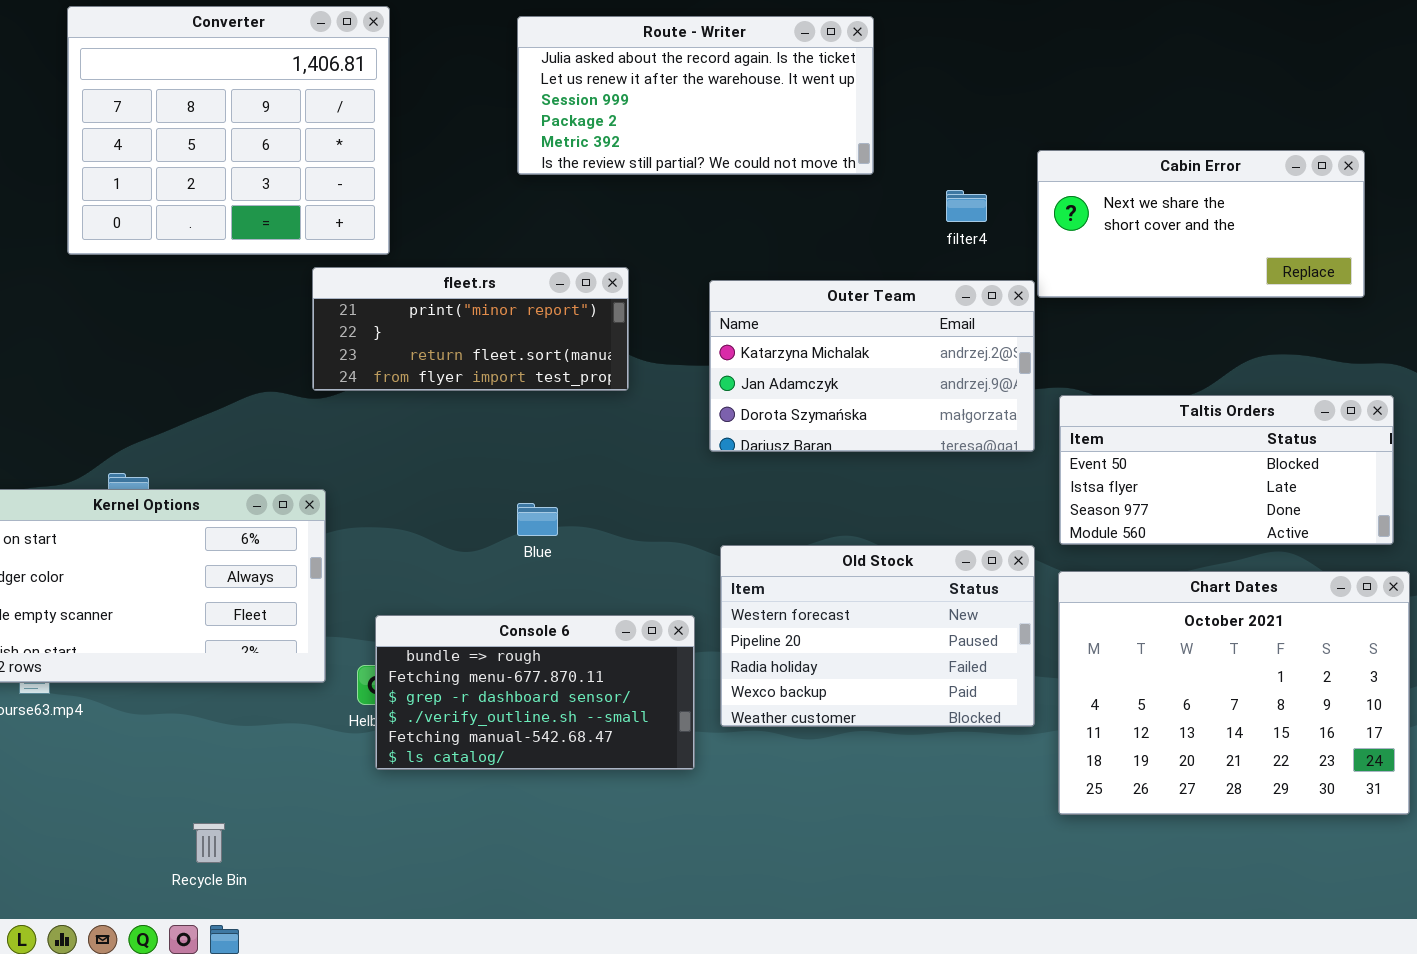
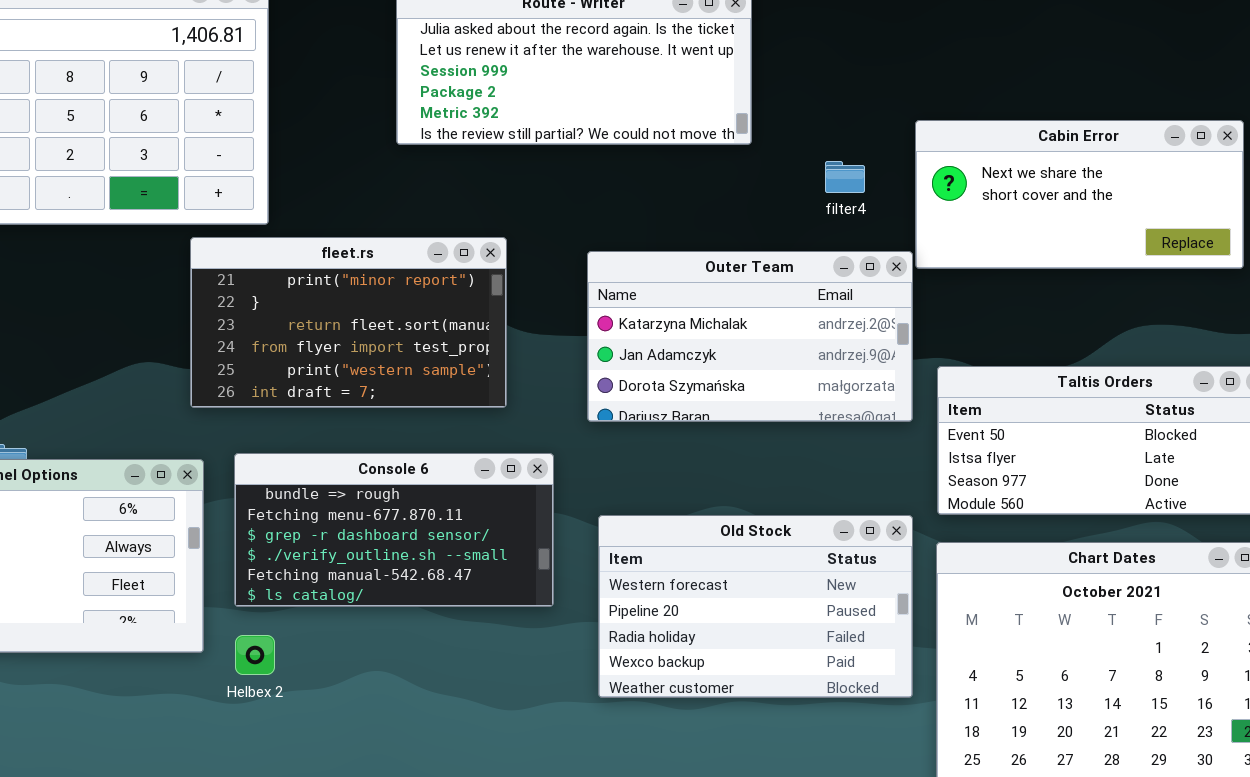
fleet.rs: [312,267,629,391] -> [190,237,507,408], resized
Console 6: [375,615,695,770] -> [234,453,554,607], moved

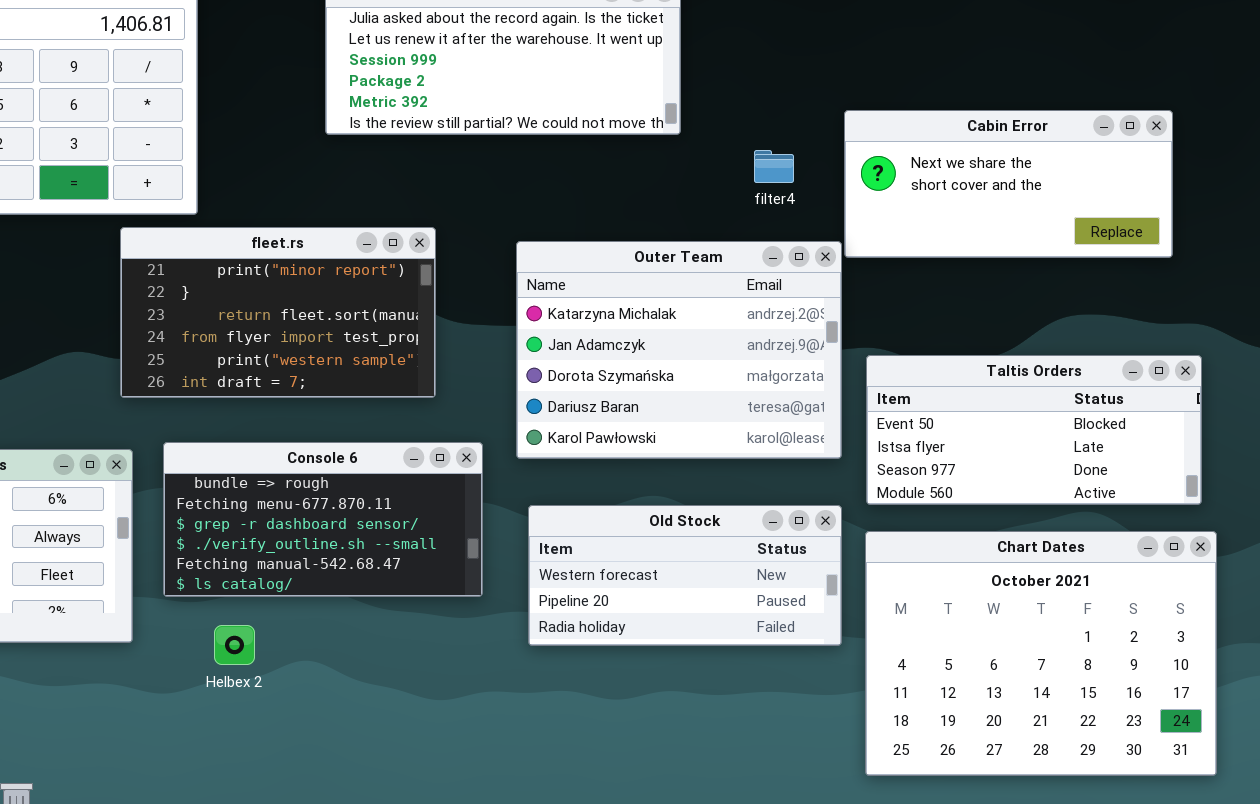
Outer Team: [587,251,913,422] -> [516,241,842,459], resized
Old Stock: [598,515,913,698] -> [528,505,842,646], resized
Helbex 2: [235,635,275,675] -> [214,625,255,665], moved

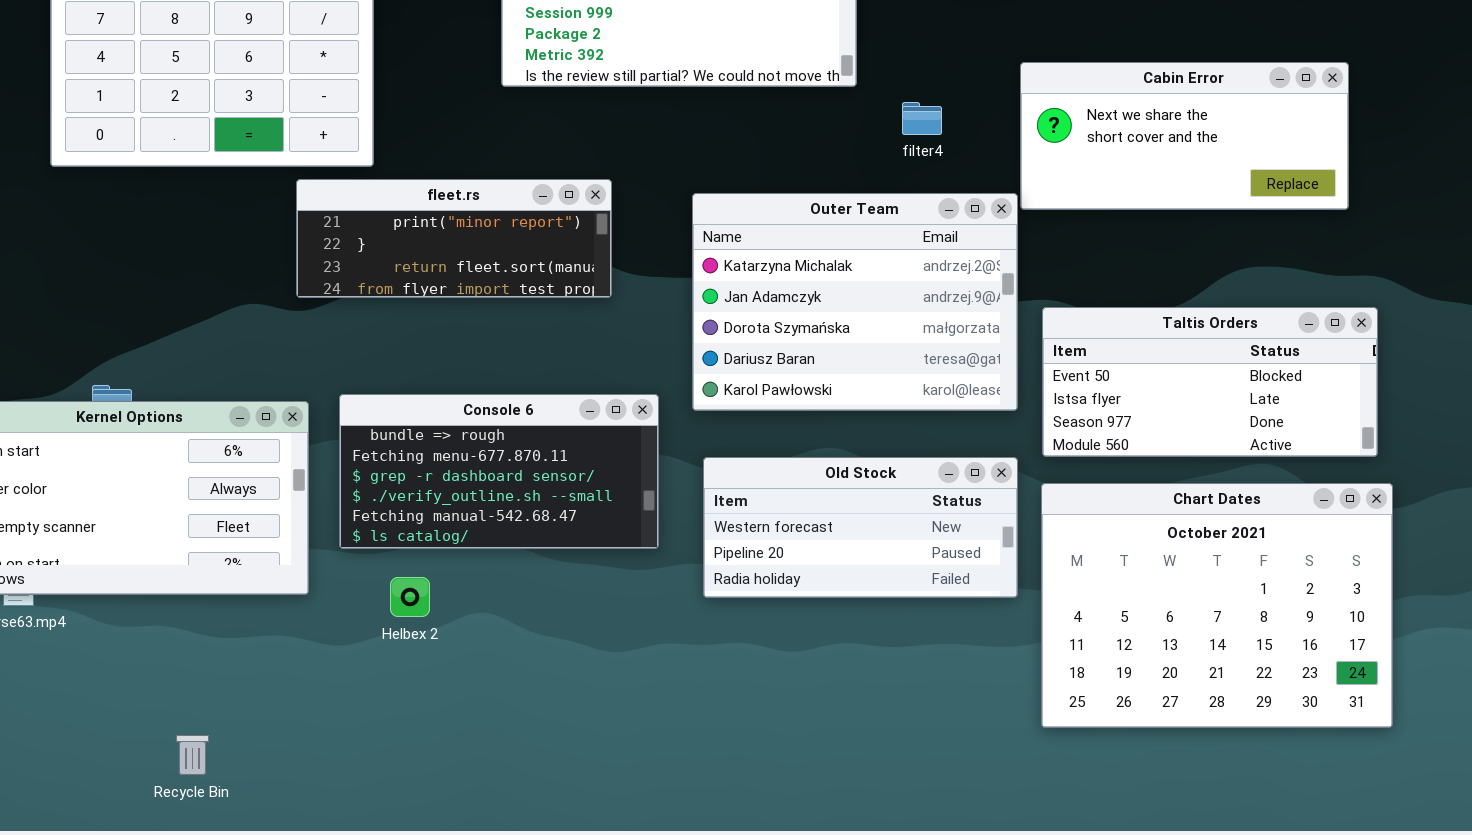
filter4: [754,150,794,183] -> [902,102,942,135], moved
fleet.rs: [120,227,436,398] -> [296,179,612,298], resized

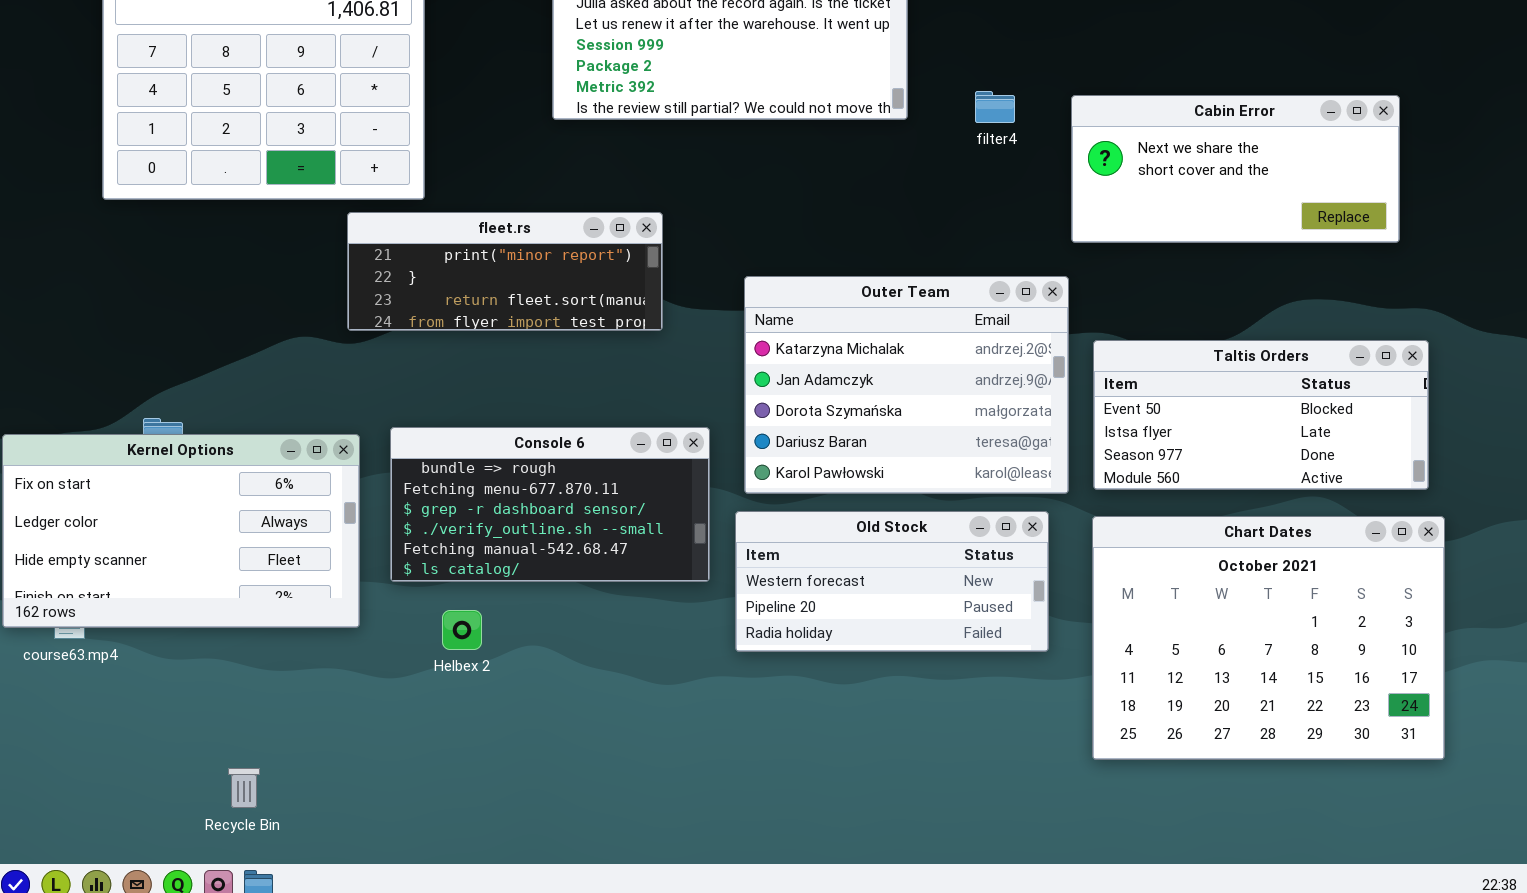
filter4: [902,102,942,135] -> [975,91,1015,123], moved
Outer Team: [692,193,1018,411] -> [744,276,1069,494], moved
Old Stock: [703,457,1018,598] -> [735,511,1049,652], moved

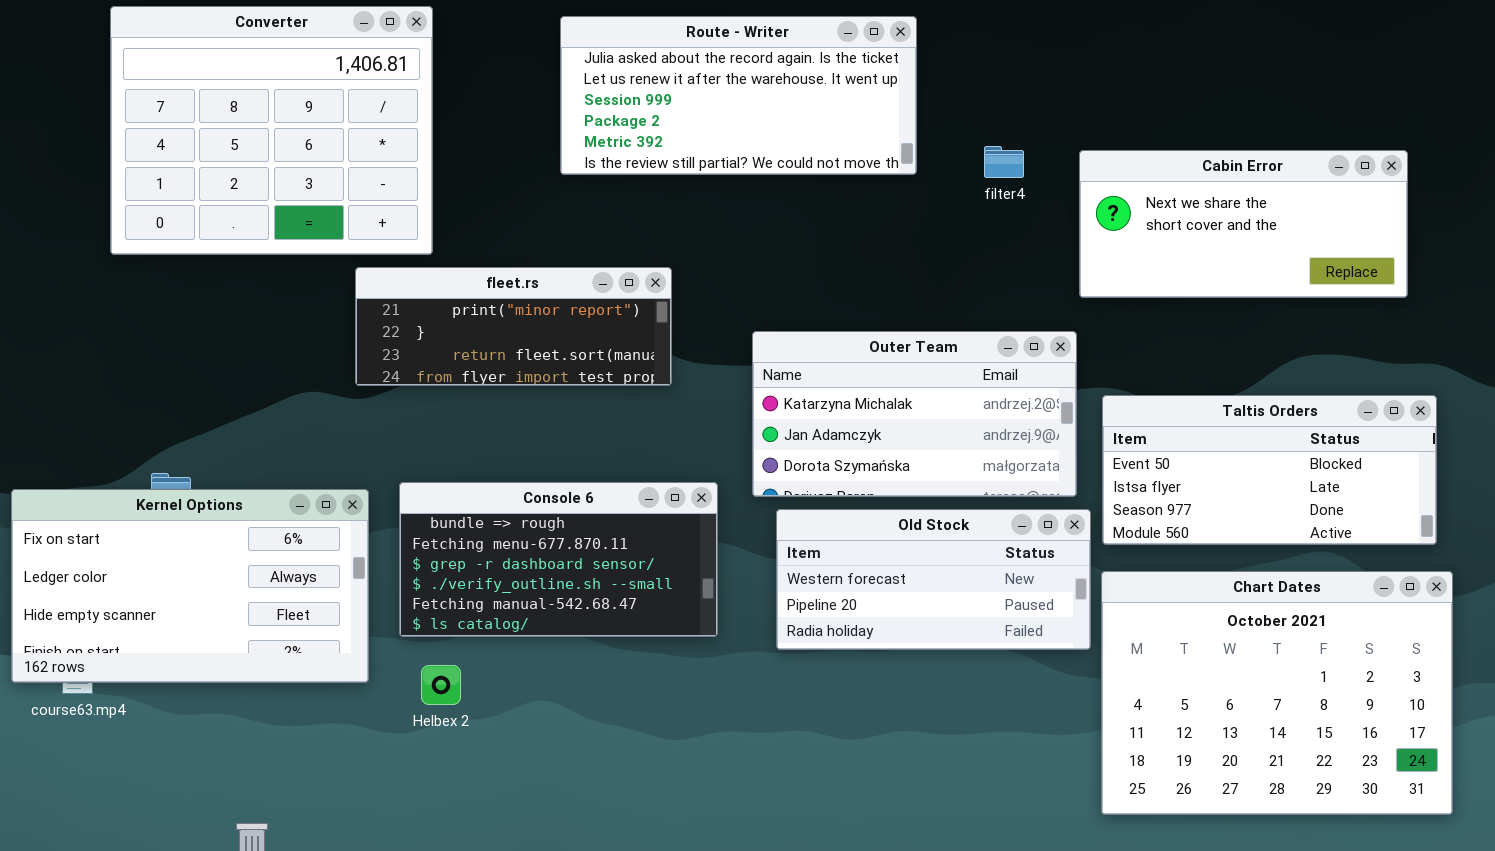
Outer Team: [744,276,1069,494] -> [752,331,1077,497], resized
Old Stock: [735,511,1049,652] -> [776,509,1091,650], moved
Helbex 2: [442,610,482,650] -> [421,665,461,705], moved

